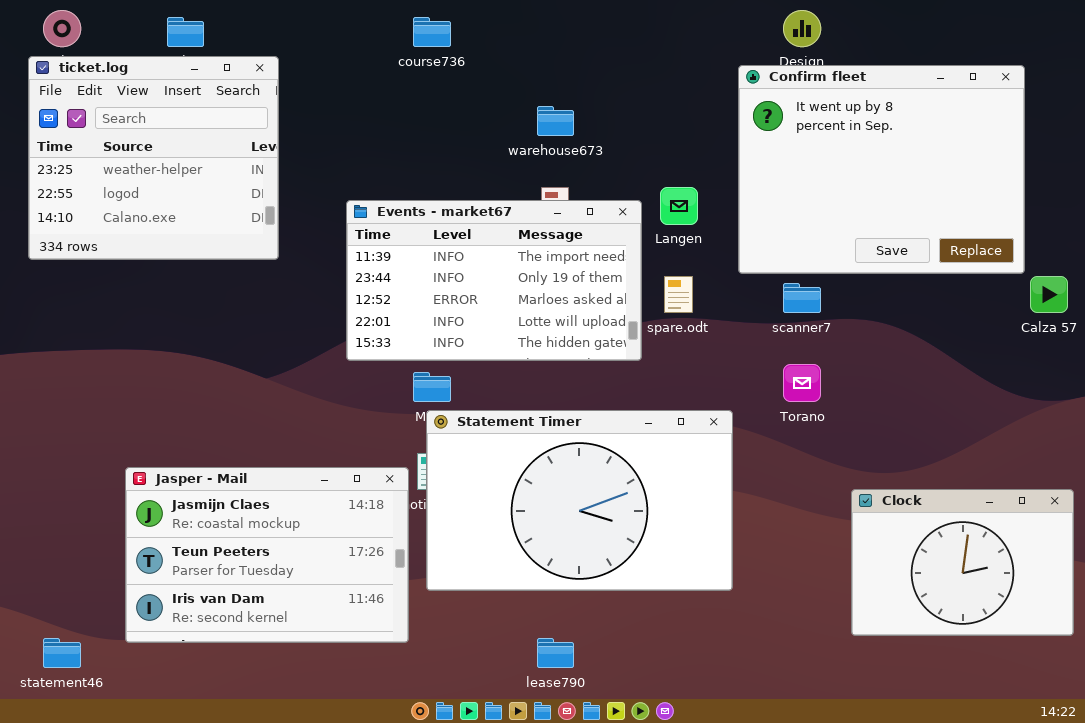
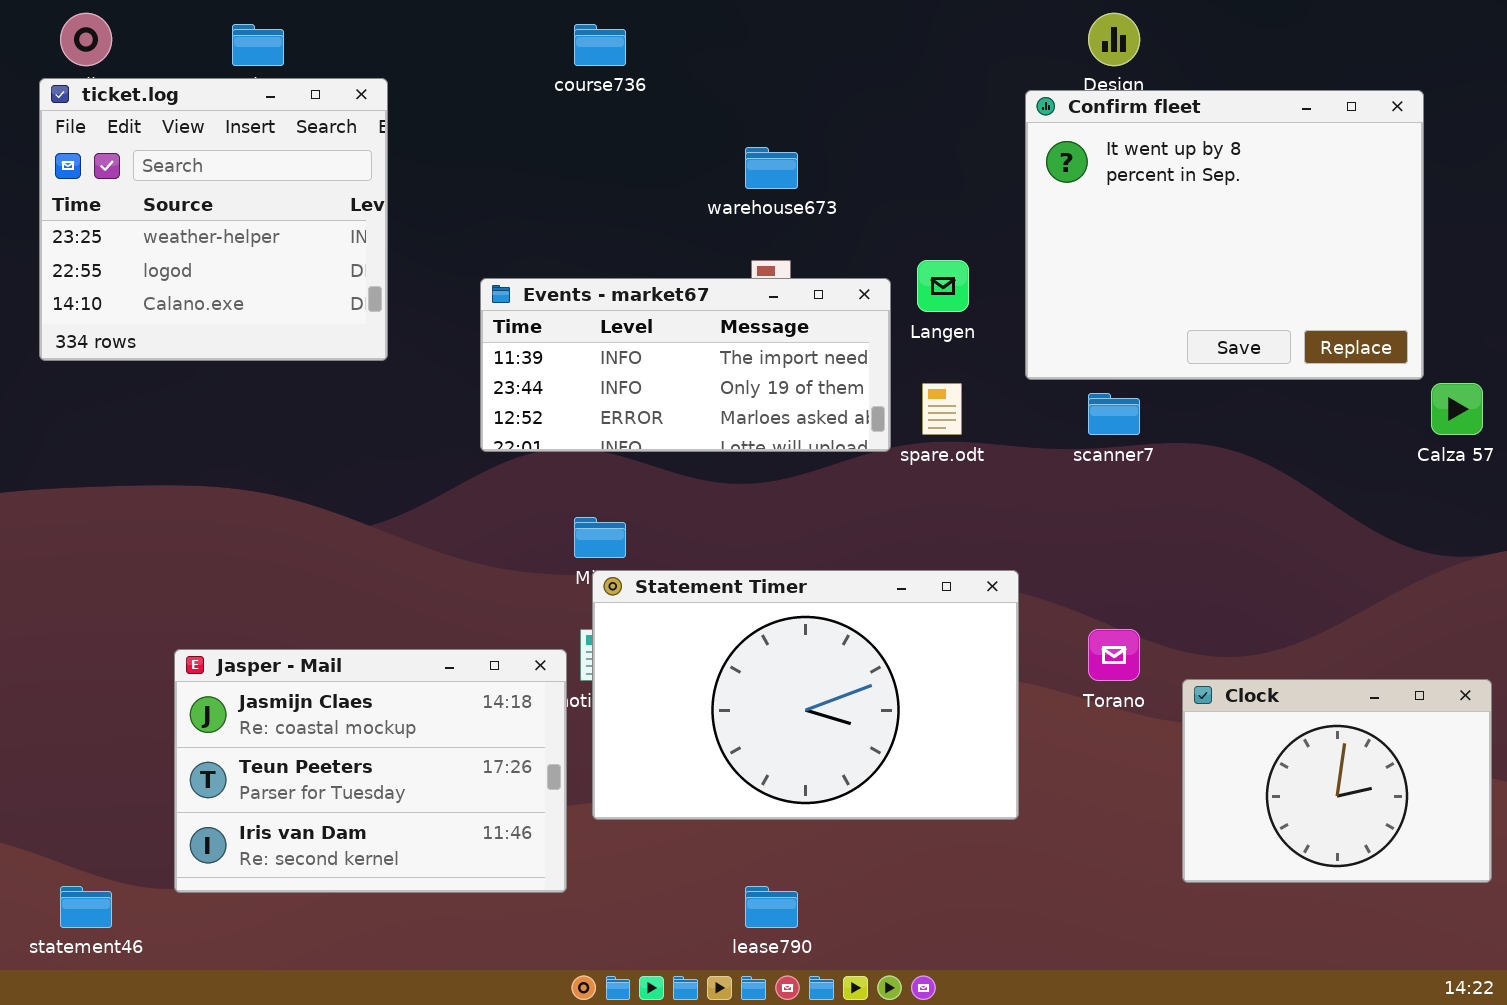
Events - market67: [346,200,642,361] -> [480,278,891,452], resized
Torano: [783,364,821,402] -> [1088,629,1140,681], moved

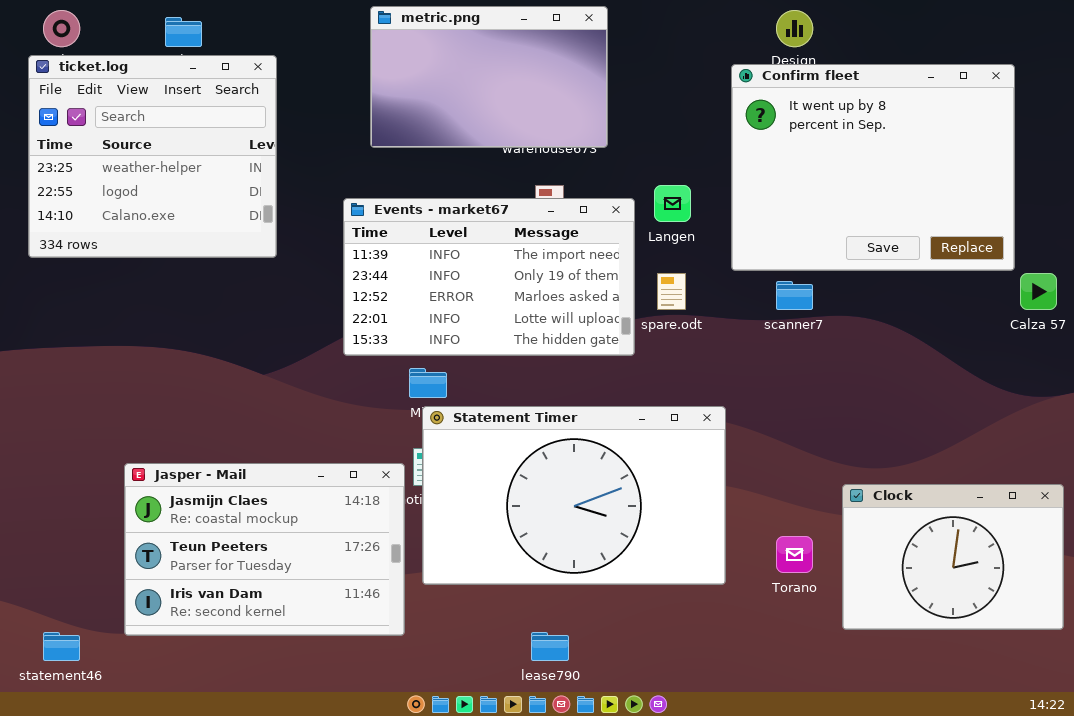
metric.png: none -> [370,6,608,148], opened
Events - market67: [480,278,891,452] -> [343,198,635,356], resized
Torano: [1088,629,1140,681] -> [776,536,813,573], moved

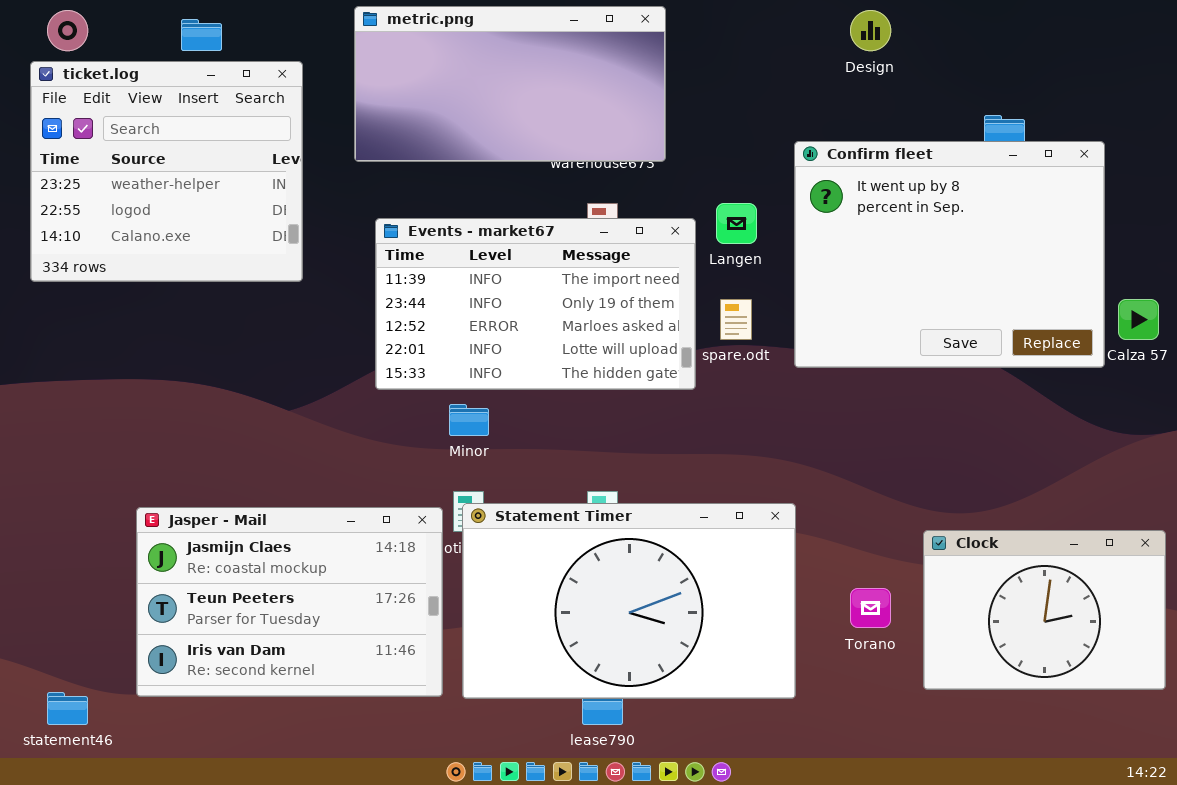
metric.png: [370,6,608,148] -> [354,6,666,162], resized
Confirm fleet: [731,64,1015,271] -> [794,141,1105,368], moved
Statement Timer: [422,406,726,585] -> [462,503,796,699], moved

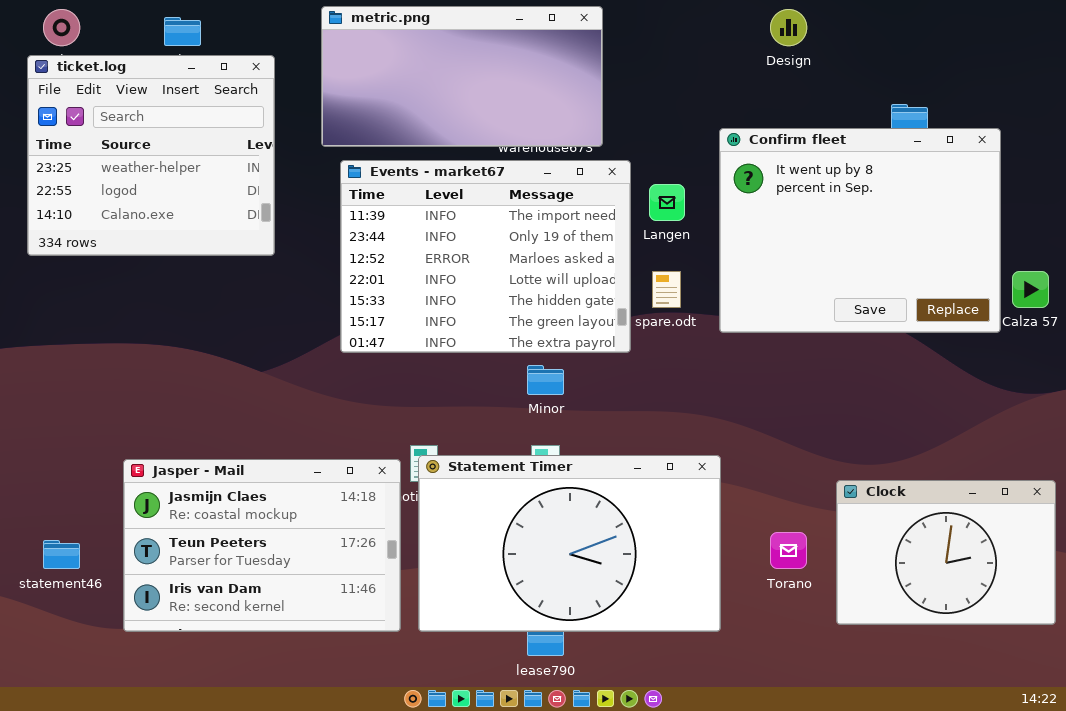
Events - market67: [375,218,696,390] -> [340,160,631,353], resized
Minor: [449,404,489,436] -> [527,365,564,395], moved
statement46: [47,692,88,725] -> [43,540,80,569], moved

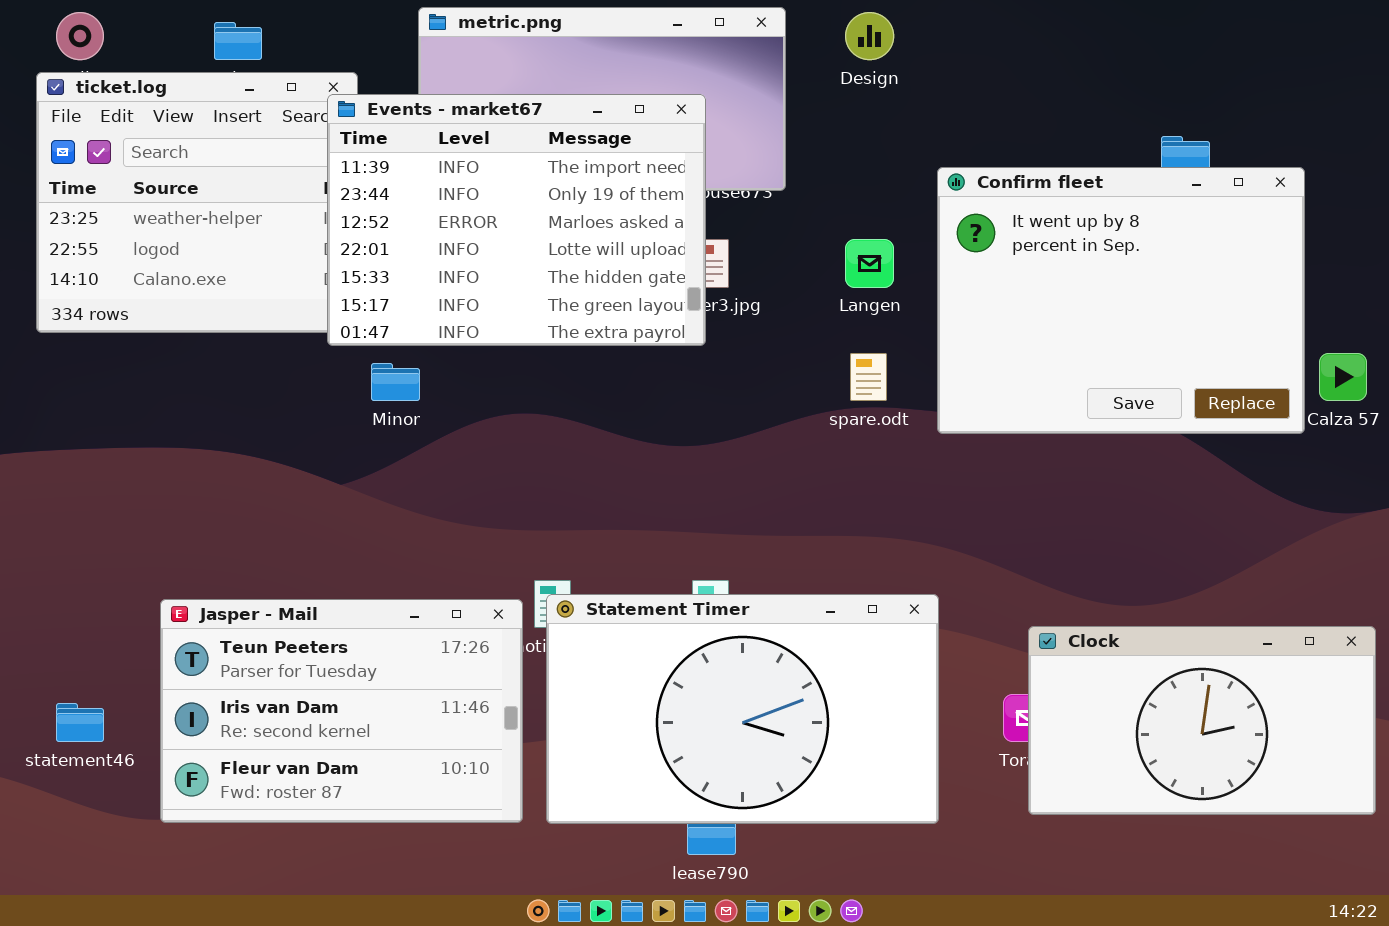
Design: [770,9,807,46] -> [845,12,894,60], moved
Events - market67: [340,160,631,353] -> [327,94,706,346], moved
Minor: [527,365,564,395] -> [371,363,420,401], moved
Jasper - Mail: [123,459,401,632] -> [160,599,523,823], scrolled down 1 row
Clock: [836,480,1056,625] -> [1028,626,1376,815], resized

